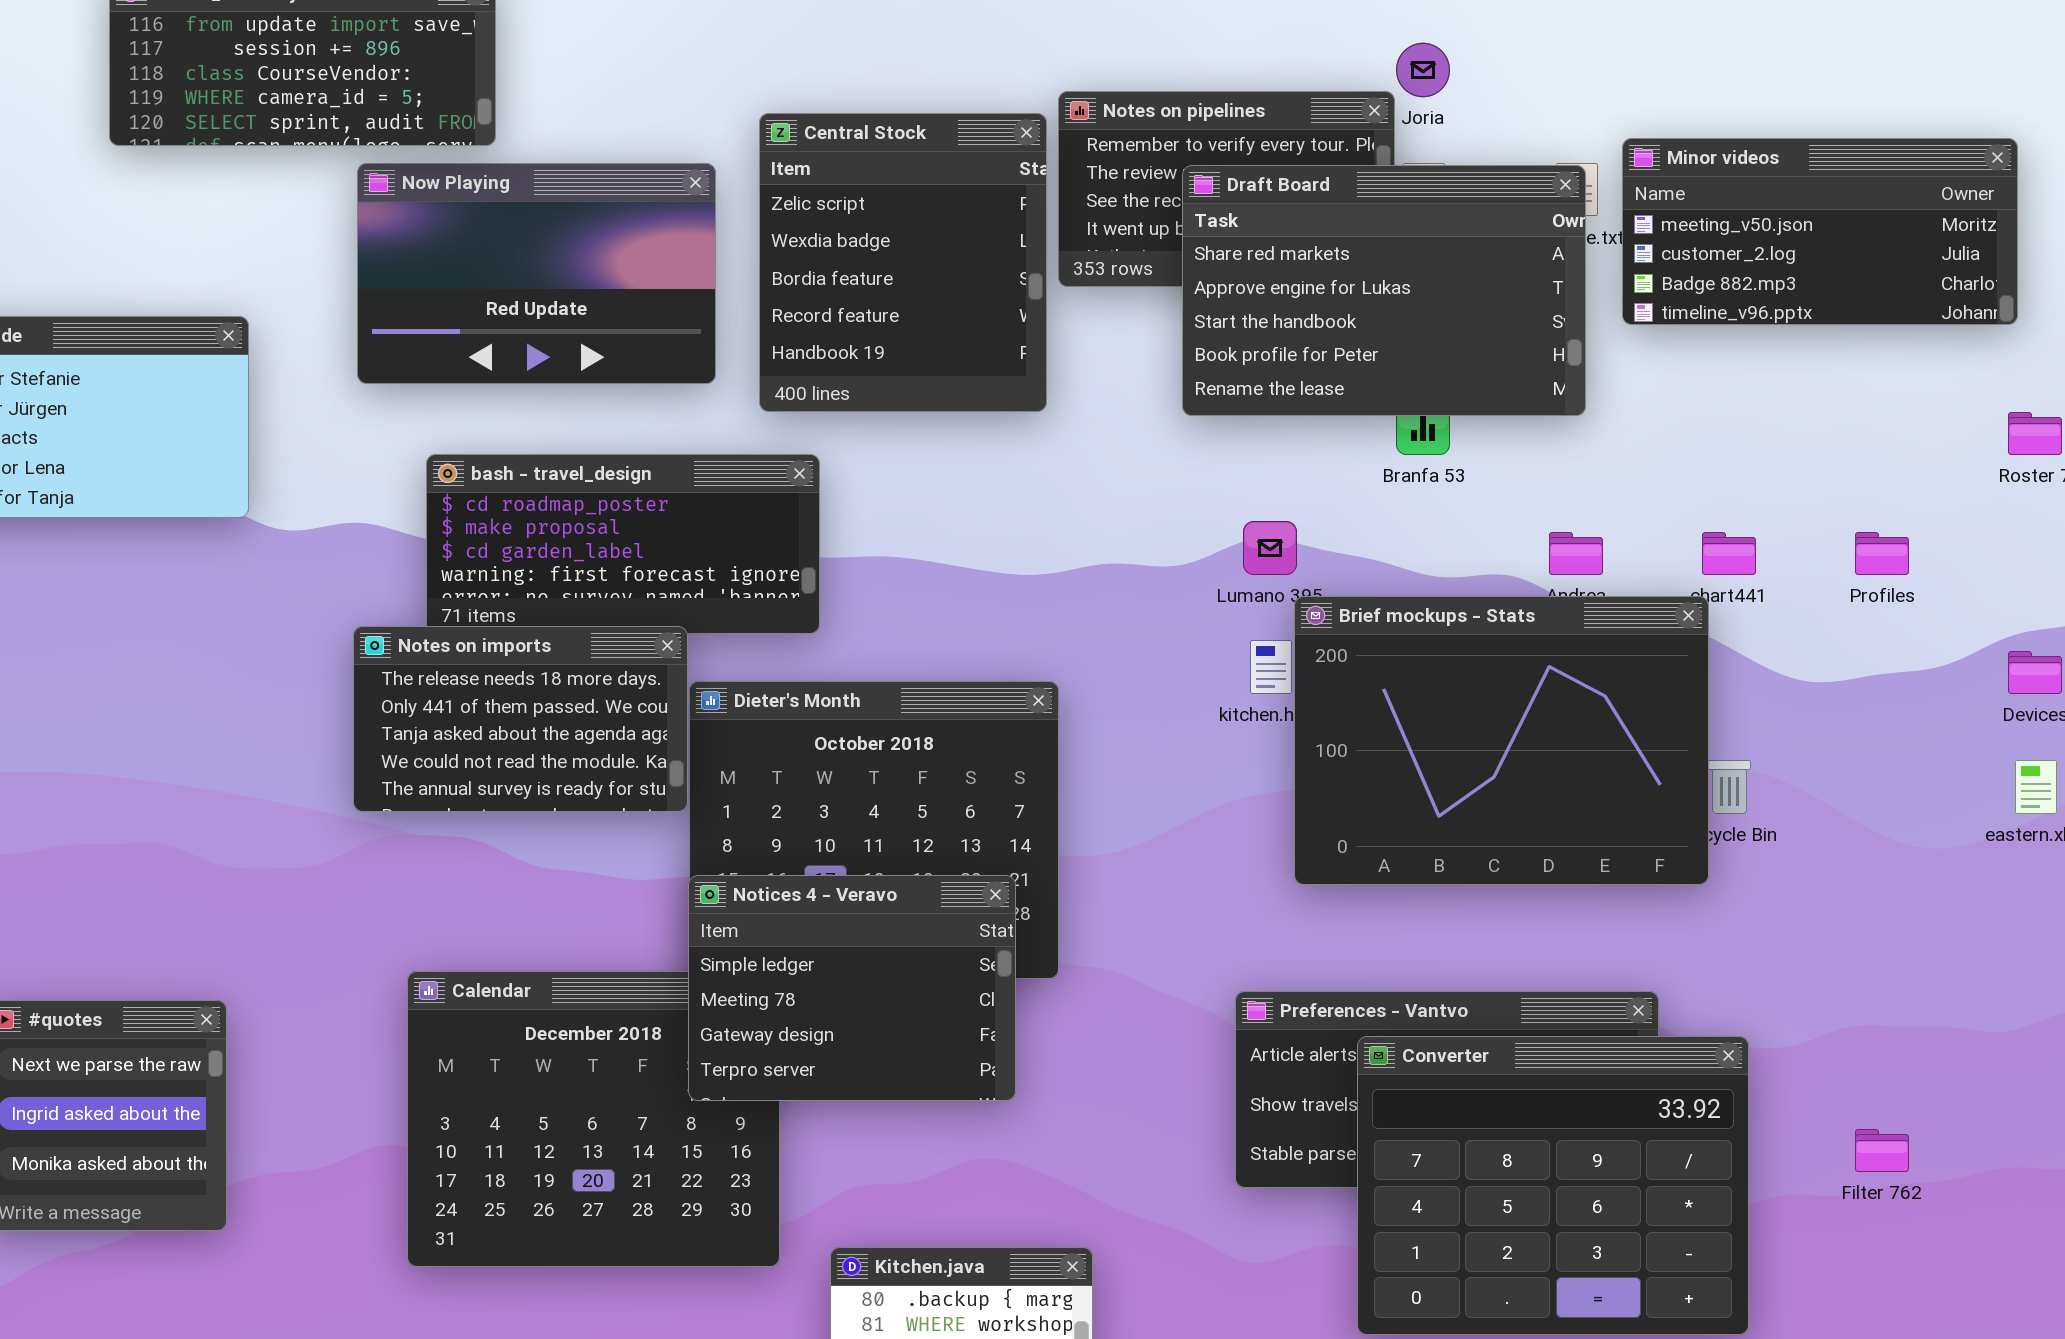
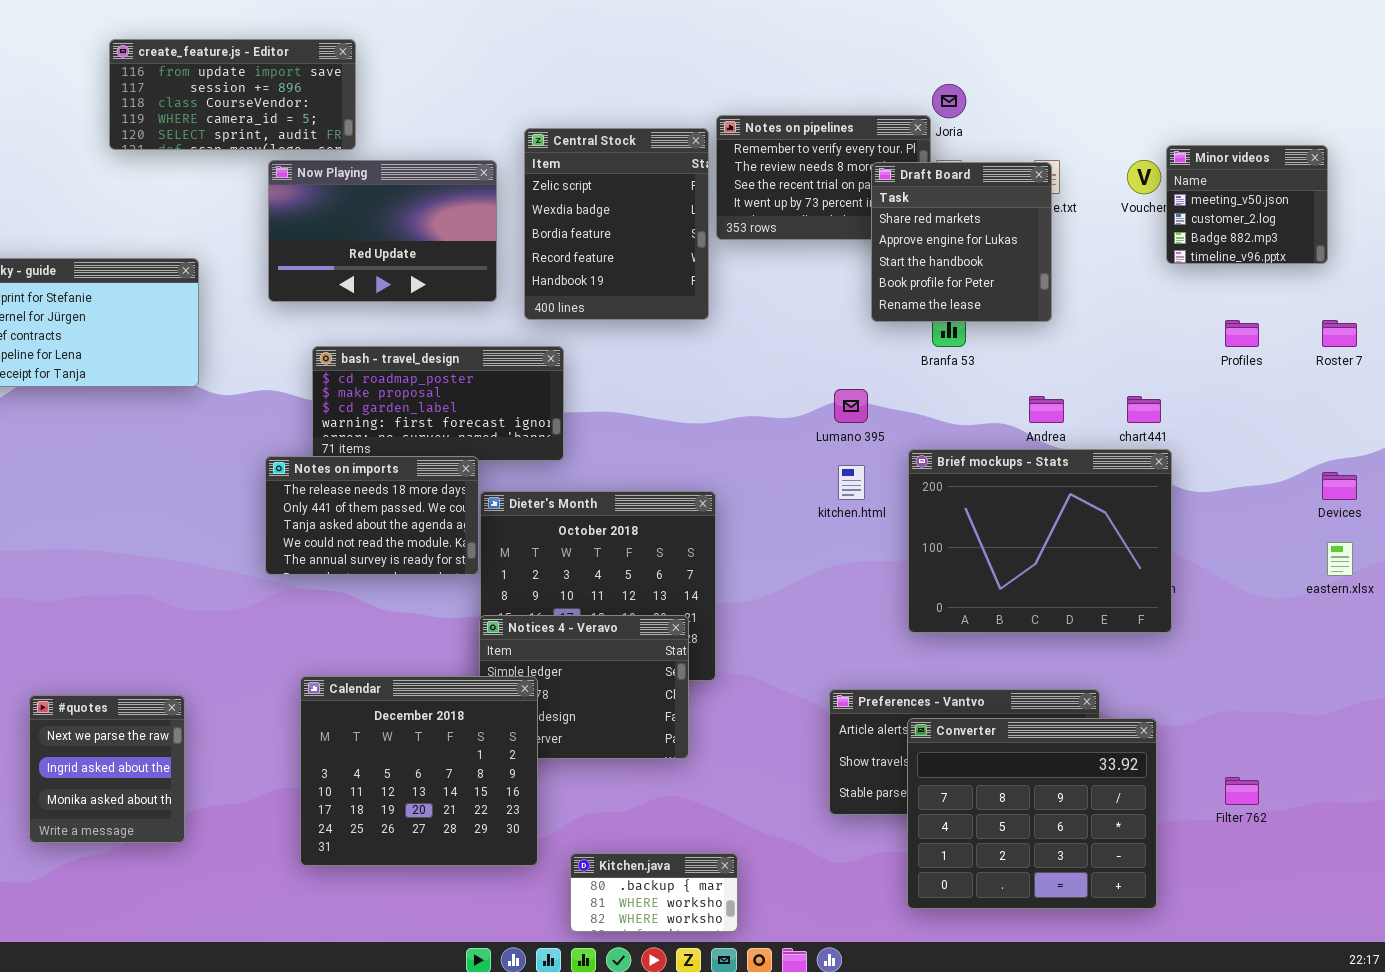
Minor videos: [1622,138,2018,325] -> [1166,145,1328,264], resized
Draft Board: [1182,165,1586,416] -> [871,162,1052,322], resized
Profiles: [1855,532,1909,575] -> [1225,320,1259,347], moved
Brief mockups - Stats: [1294,596,1709,885] -> [908,449,1172,633], moved
Calendar: [407,971,780,1267] -> [300,676,538,866], raised

